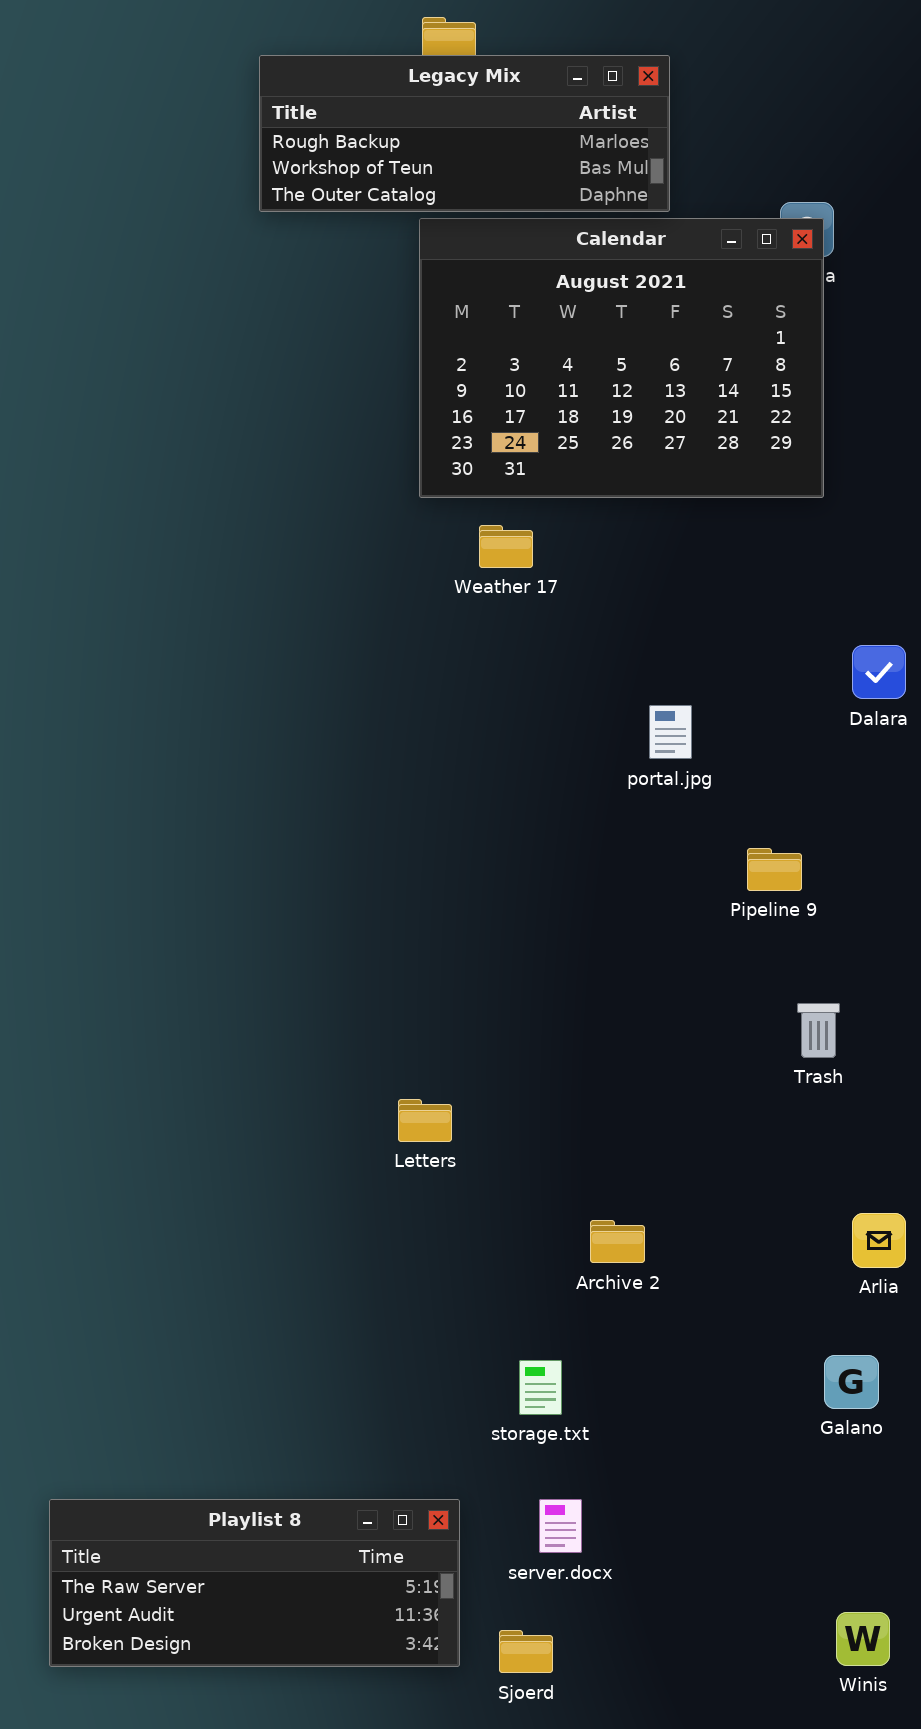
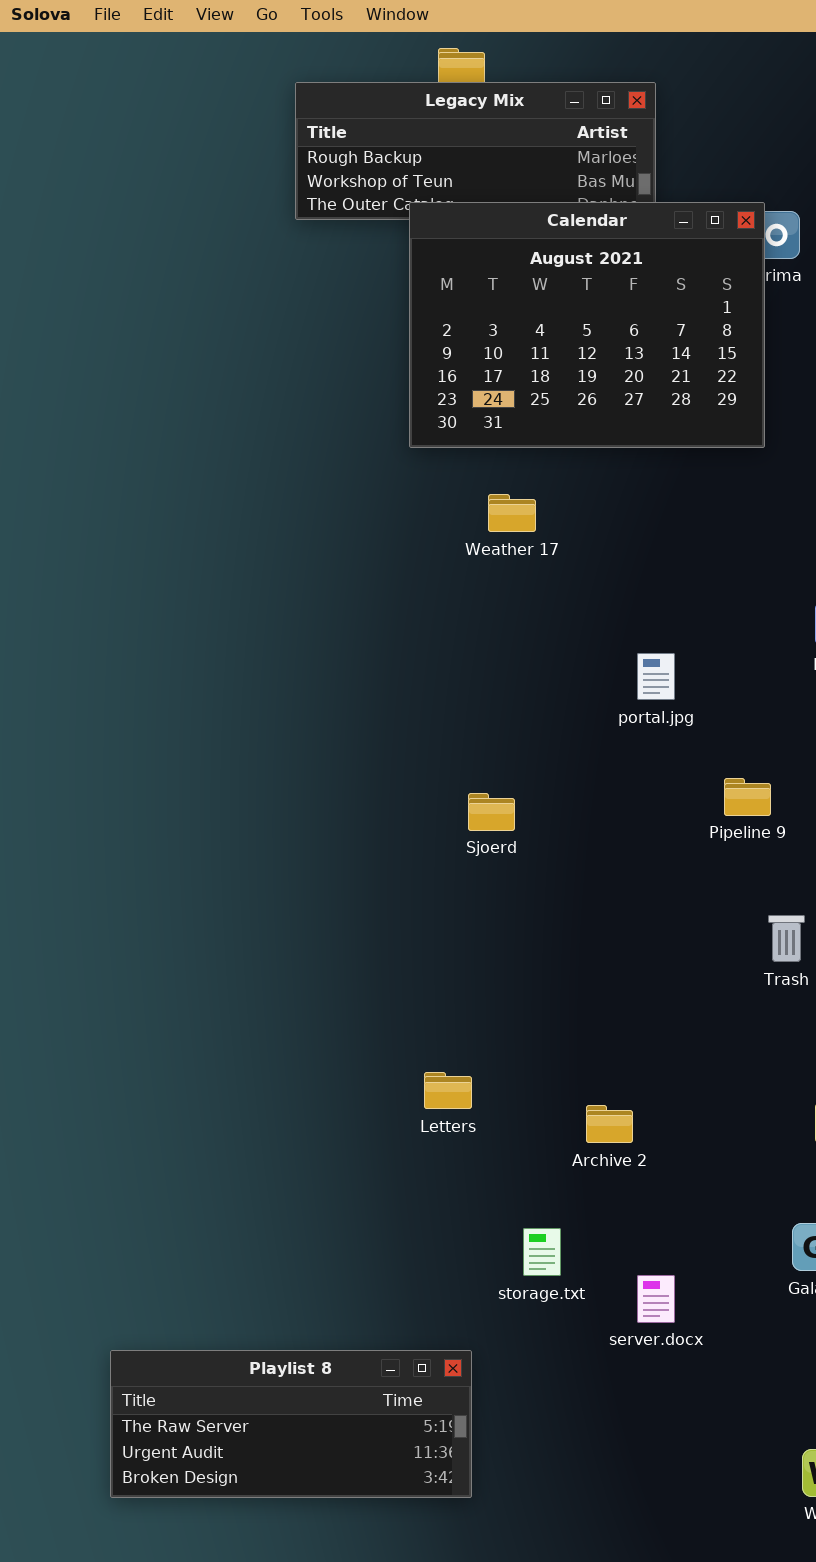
Calendar: [419,218,824,498] -> [409,202,765,448], moved
Letters: [398,1099,452,1142] -> [424,1072,472,1109], moved
server.docx: [539,1499,582,1553] -> [637,1275,675,1323], moved
Sjoerd: [499,1630,553,1673] -> [468,793,515,831], moved

